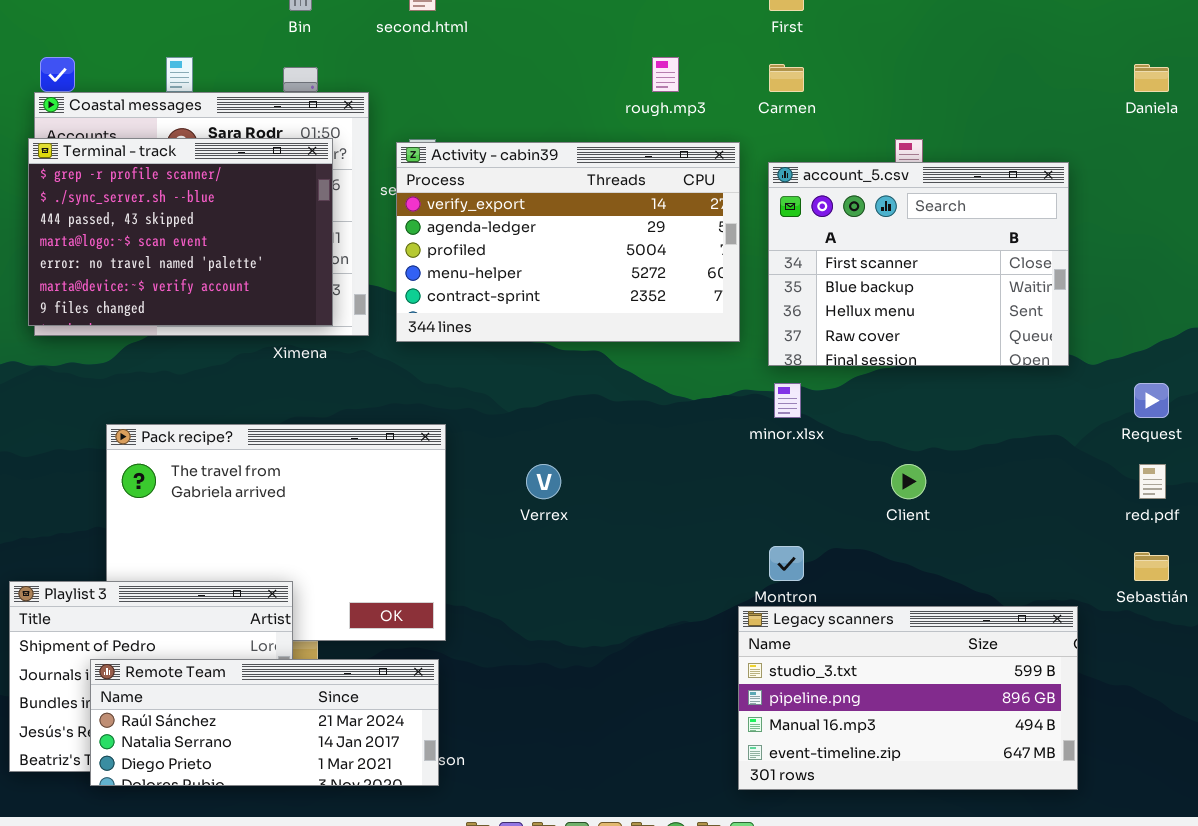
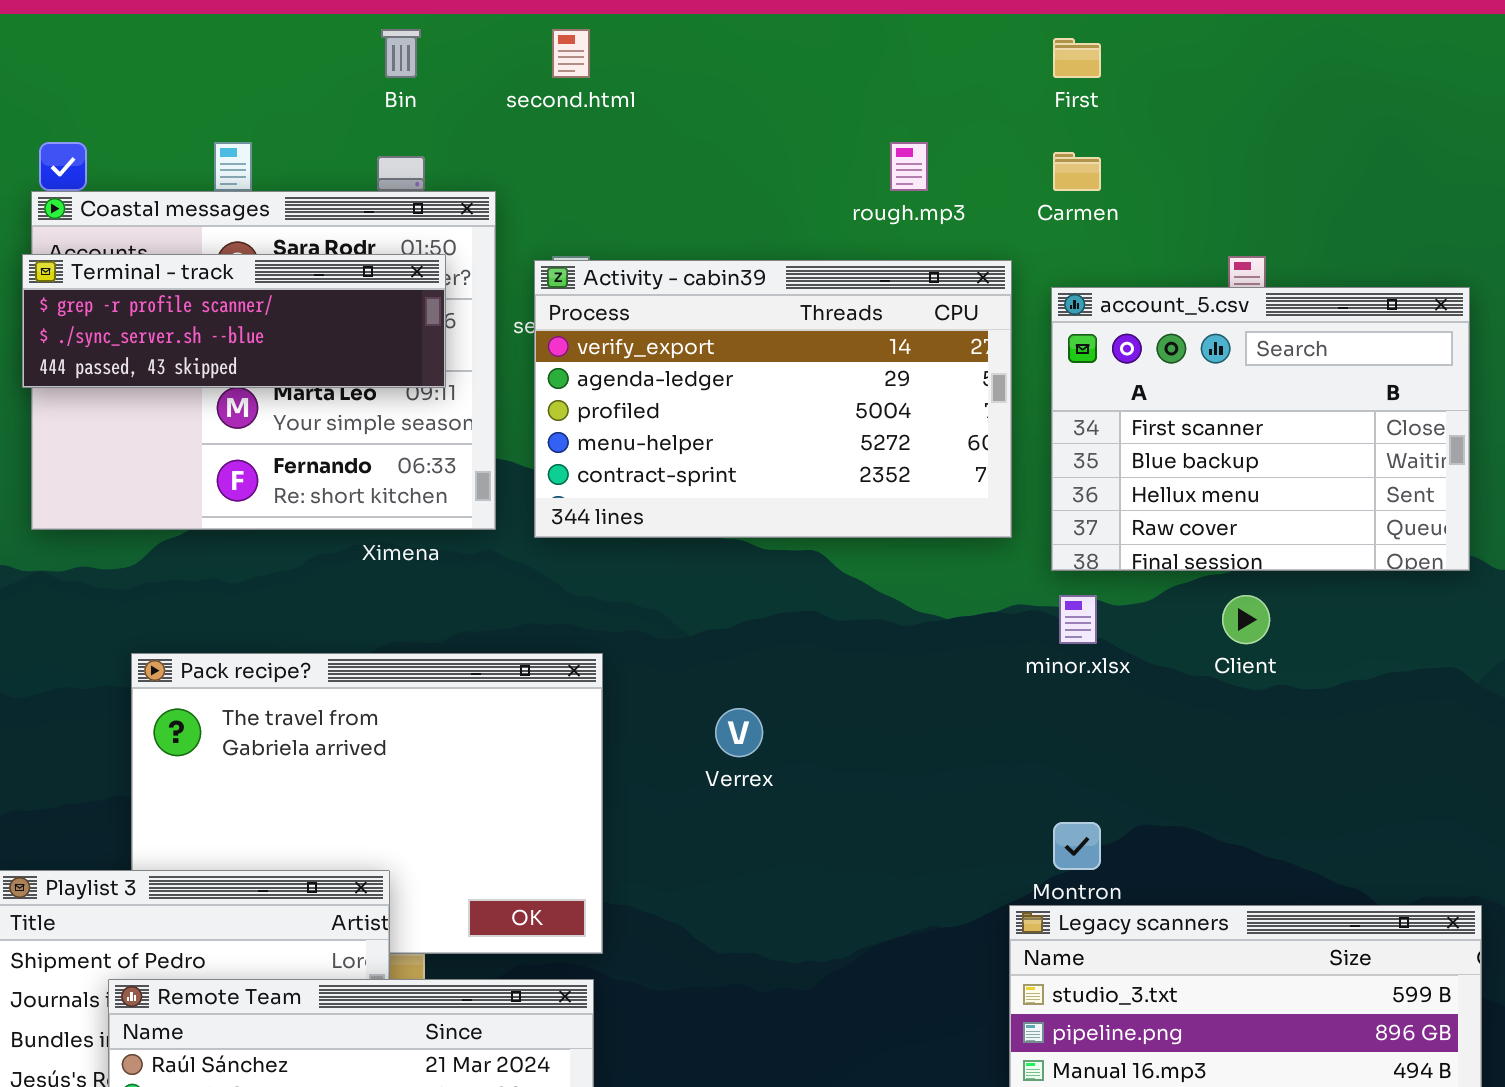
Terminal - track: [28,138,333,326] -> [22,254,446,388], resized
Client: [891,464,926,499] -> [1222,595,1270,644], moved

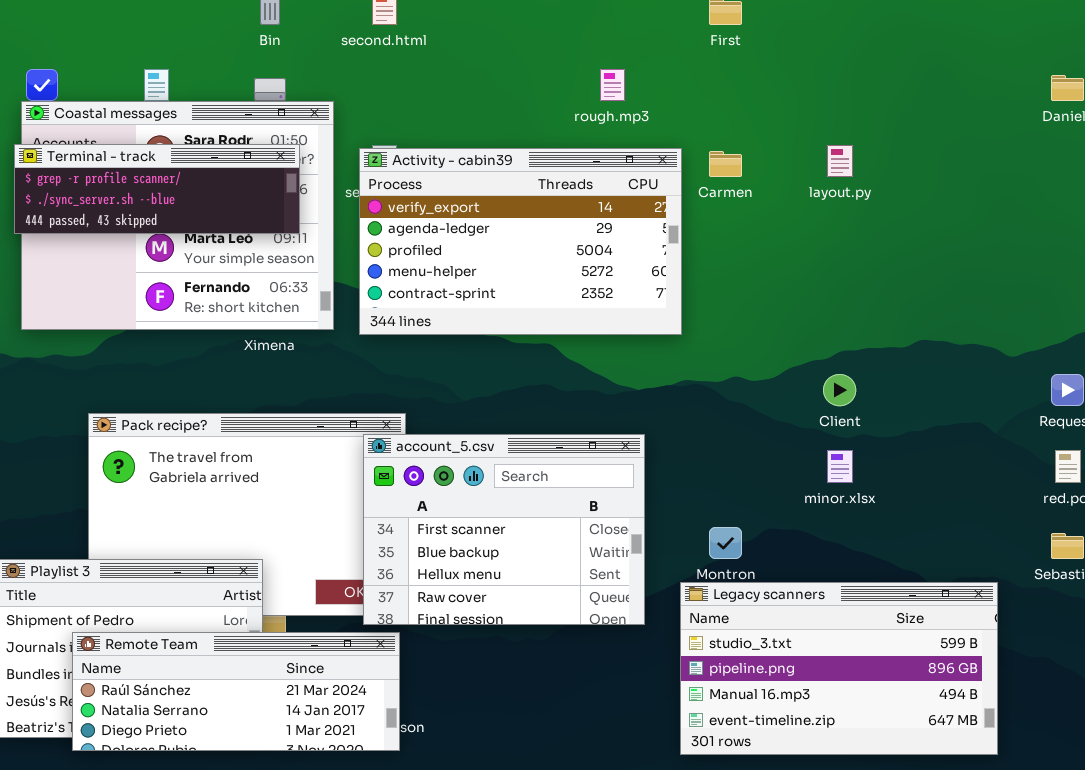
Carmen: [1053,152,1101,191] -> [709,151,742,177], moved
account_5.csv: [1051,287,1470,571] -> [363,434,645,625], moved
minor.xlsx: [1059,595,1097,644] -> [827,450,853,483], moved

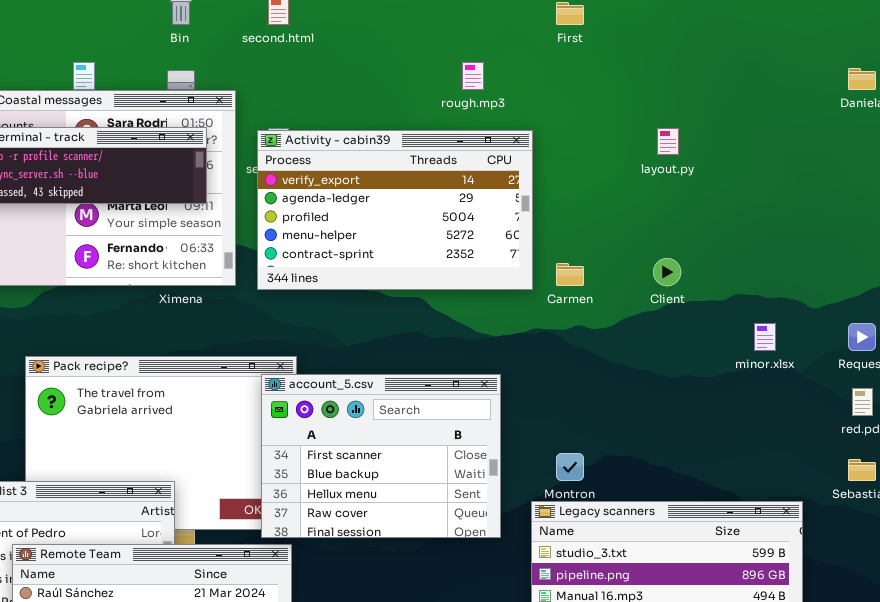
Carmen: [709,151,742,177] -> [556,263,584,286], moved
Client: [823,374,856,406] -> [653,258,681,286], moved
minor.xlsx: [827,450,853,483] -> [754,323,776,351], moved

